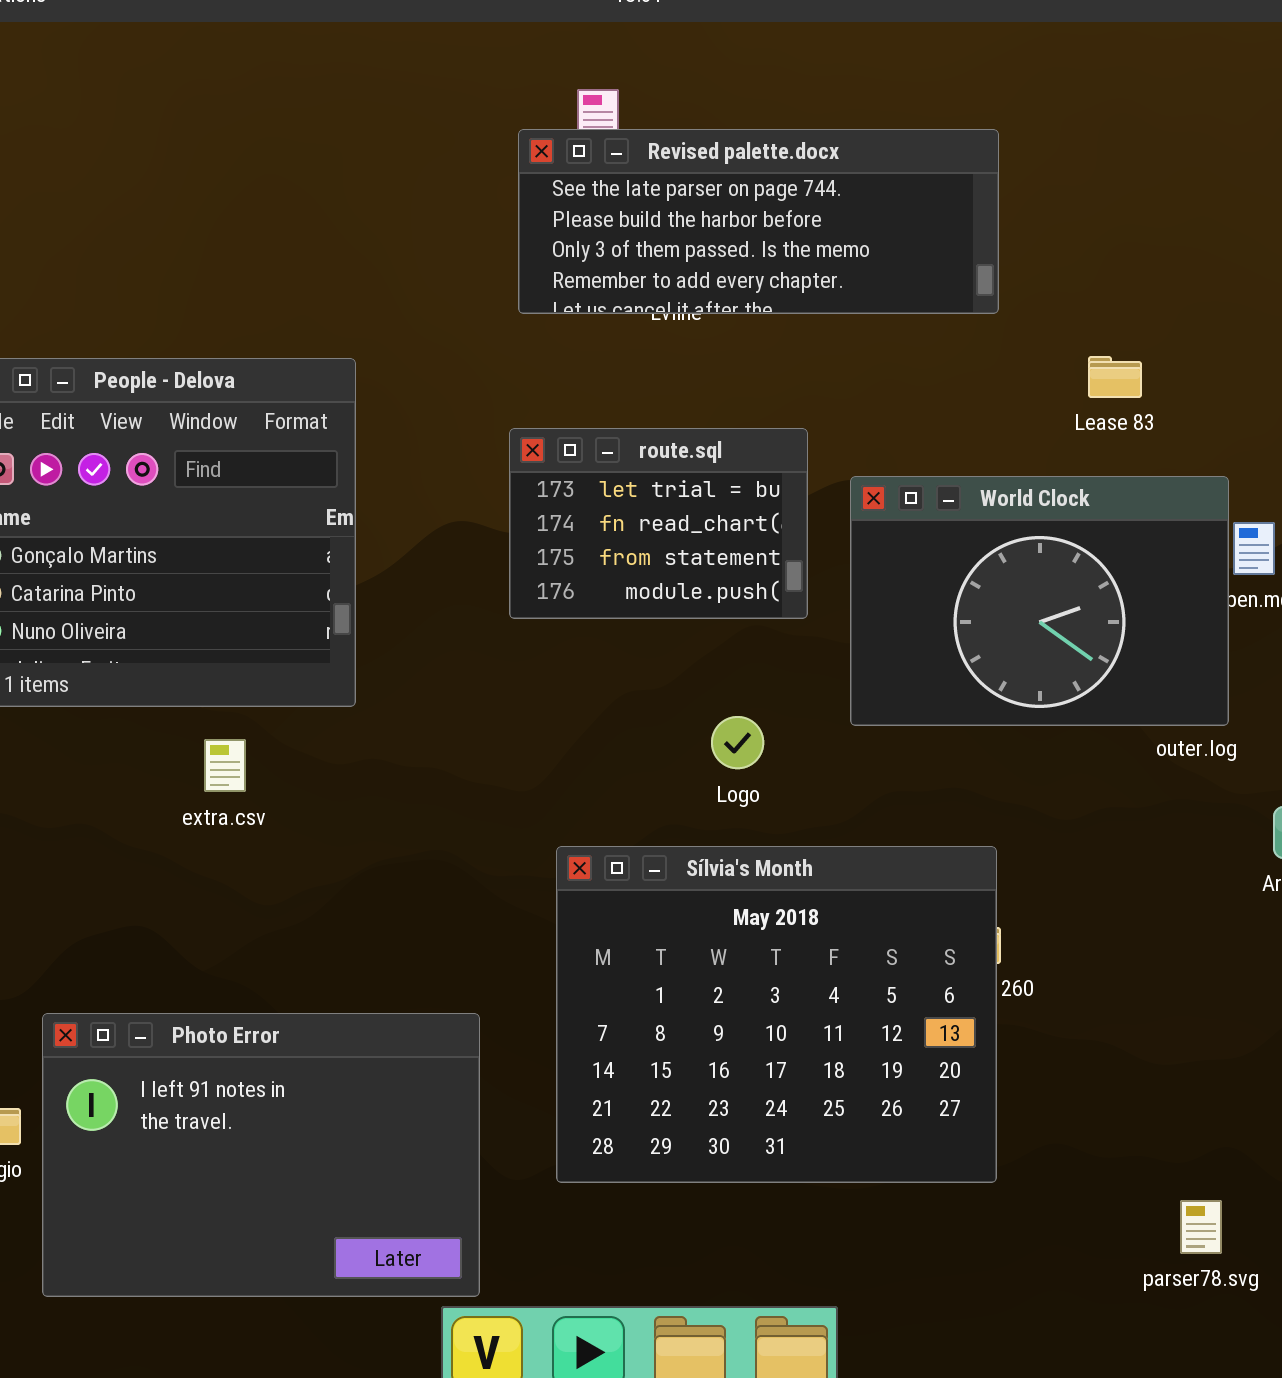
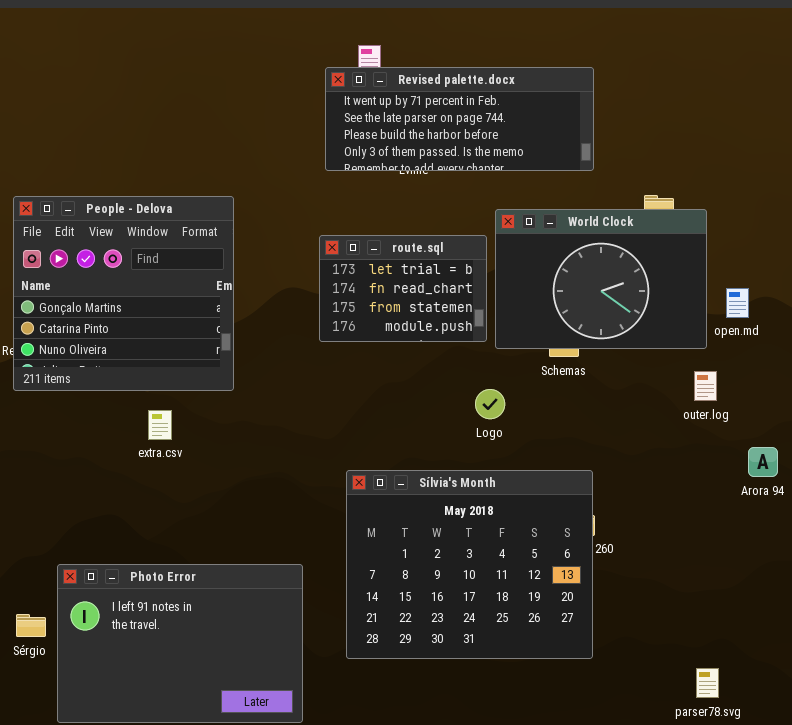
Revised palette.docx: [518,129,999,314] -> [325,67,594,171], scrolled up 1 row
World Clock: [850,476,1229,726] -> [495,209,707,349], moved
Logo: [711,716,764,769] -> [475,389,505,419], moved

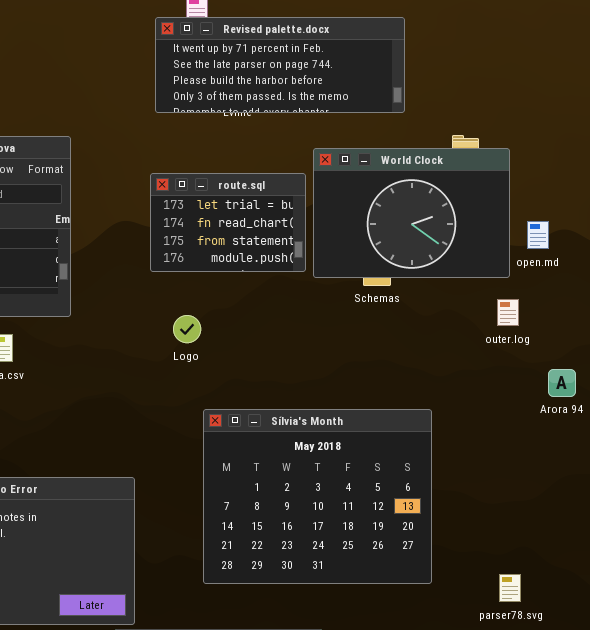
Logo: [475,389,505,419] -> [173,315,201,343], moved
Sílvia's Month: [346,470,593,659] -> [203,409,432,584], moved

